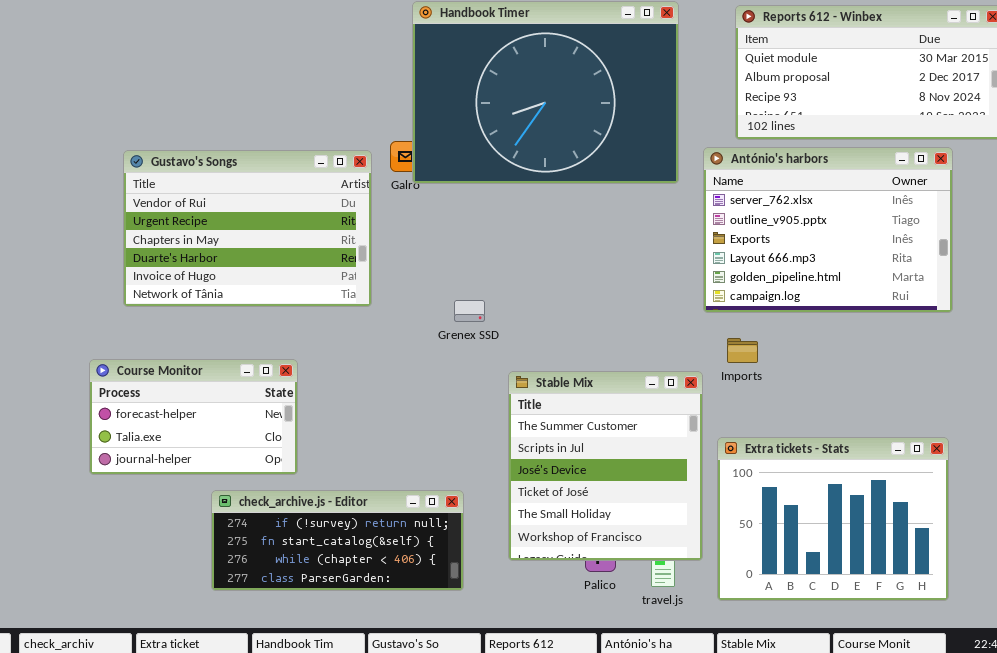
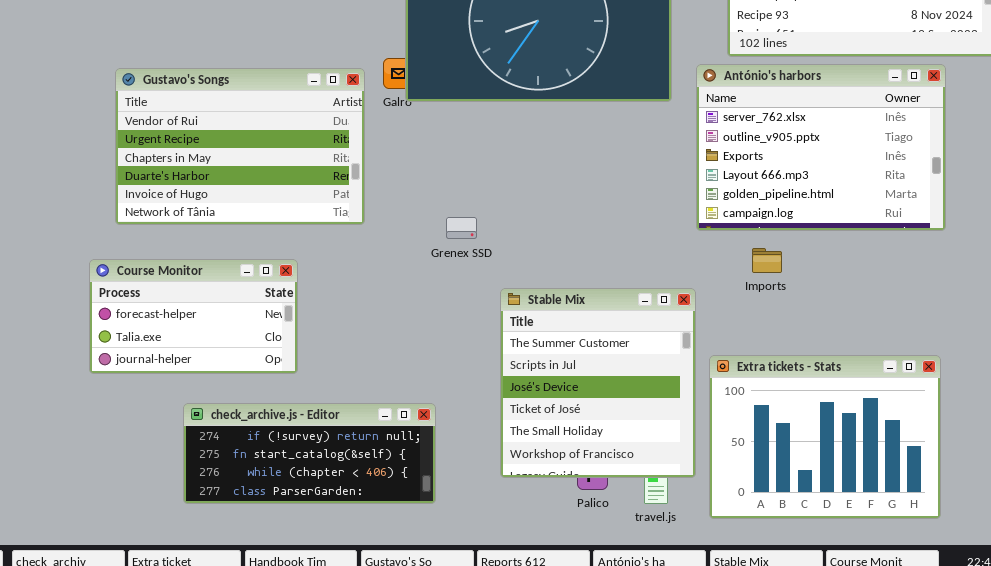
Imports: [727,338,758,363] -> [752,248,782,273], moved
Course Monitor: [89,359,298,475] -> [89,259,298,374], moved
check_archive.js - Editor: [211,490,464,591] -> [183,403,436,504], moved

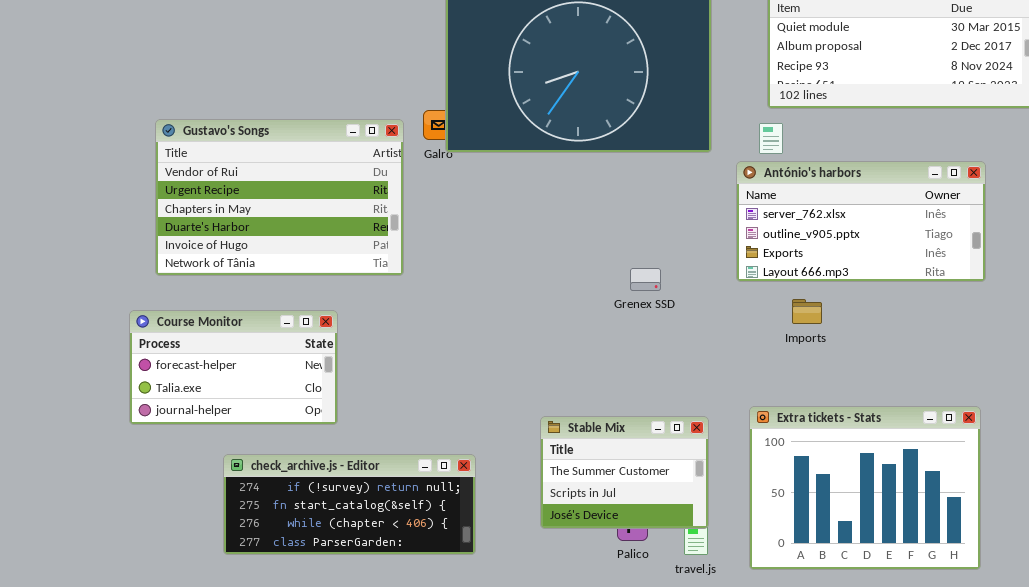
António's harbors: [696,64,946,231] -> [736,161,986,282], resized
Grenex SSD: [446,217,477,239] -> [630,268,661,291], moved
Stable Mix: [500,288,696,478] -> [540,416,709,529], resized

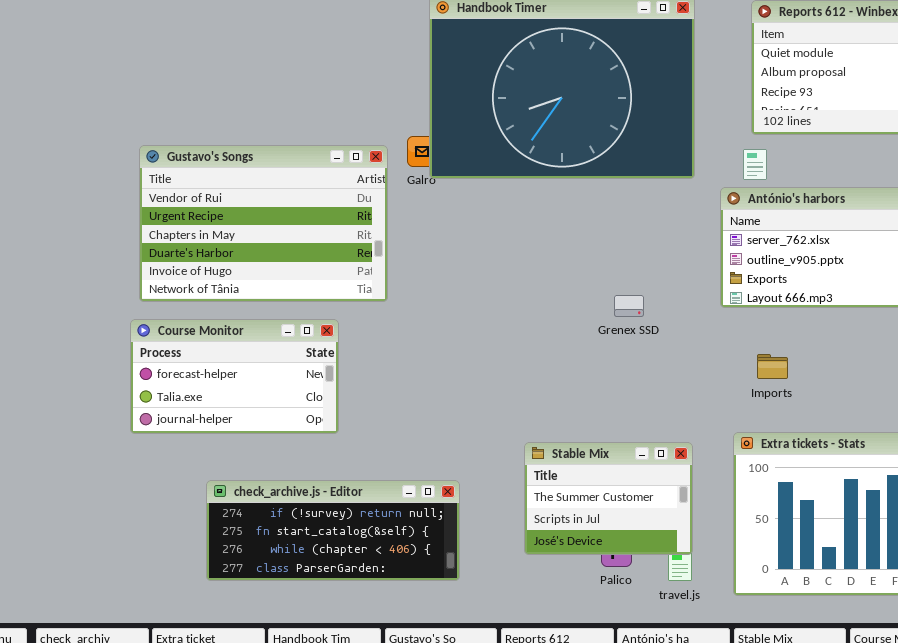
Imports: [792,299,822,324] -> [757,354,788,379], moved
Course Monitor: [129,310,338,425] -> [130,319,339,434], moved

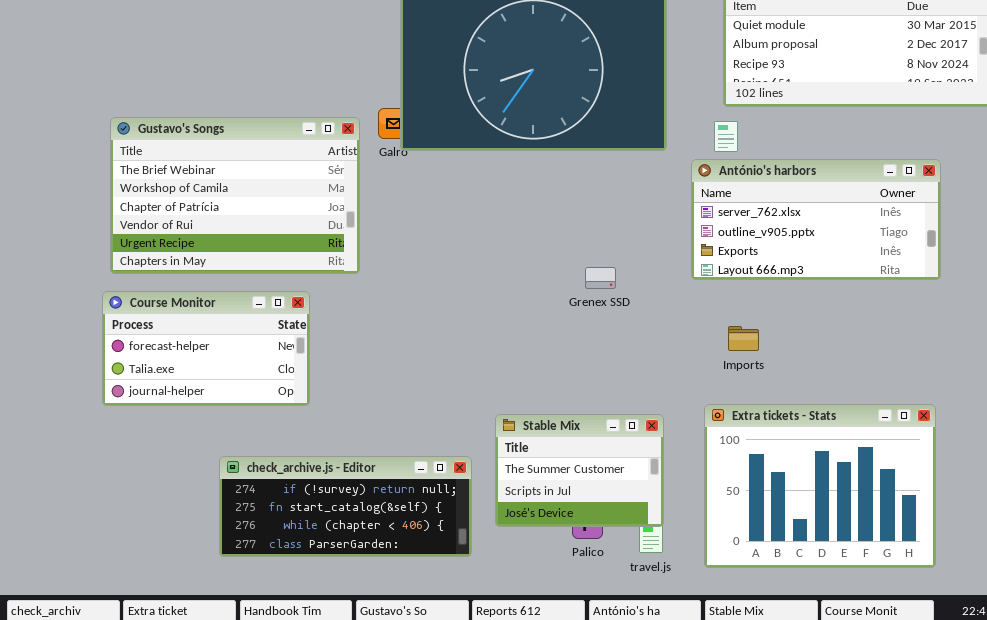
Gustavo's Songs: [139,145,388,302] -> [110,117,360,274], scrolled up 3 rows
check_archive.js - Editor: [206,480,460,581] -> [219,456,472,557], moved

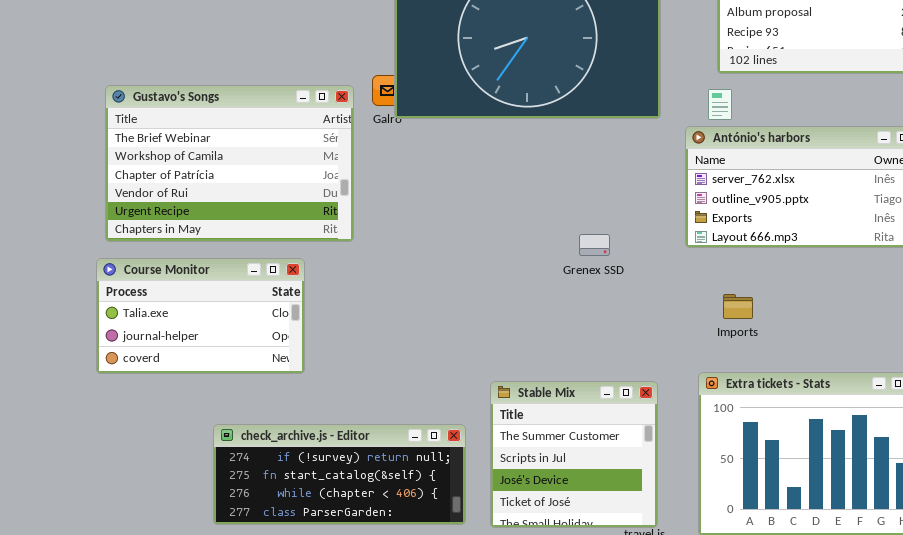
Course Monitor: [102,291,310,406] -> [96,258,305,374], scrolled down 1 row
Stable Mix: [495,414,664,527] -> [490,381,658,528], resized

